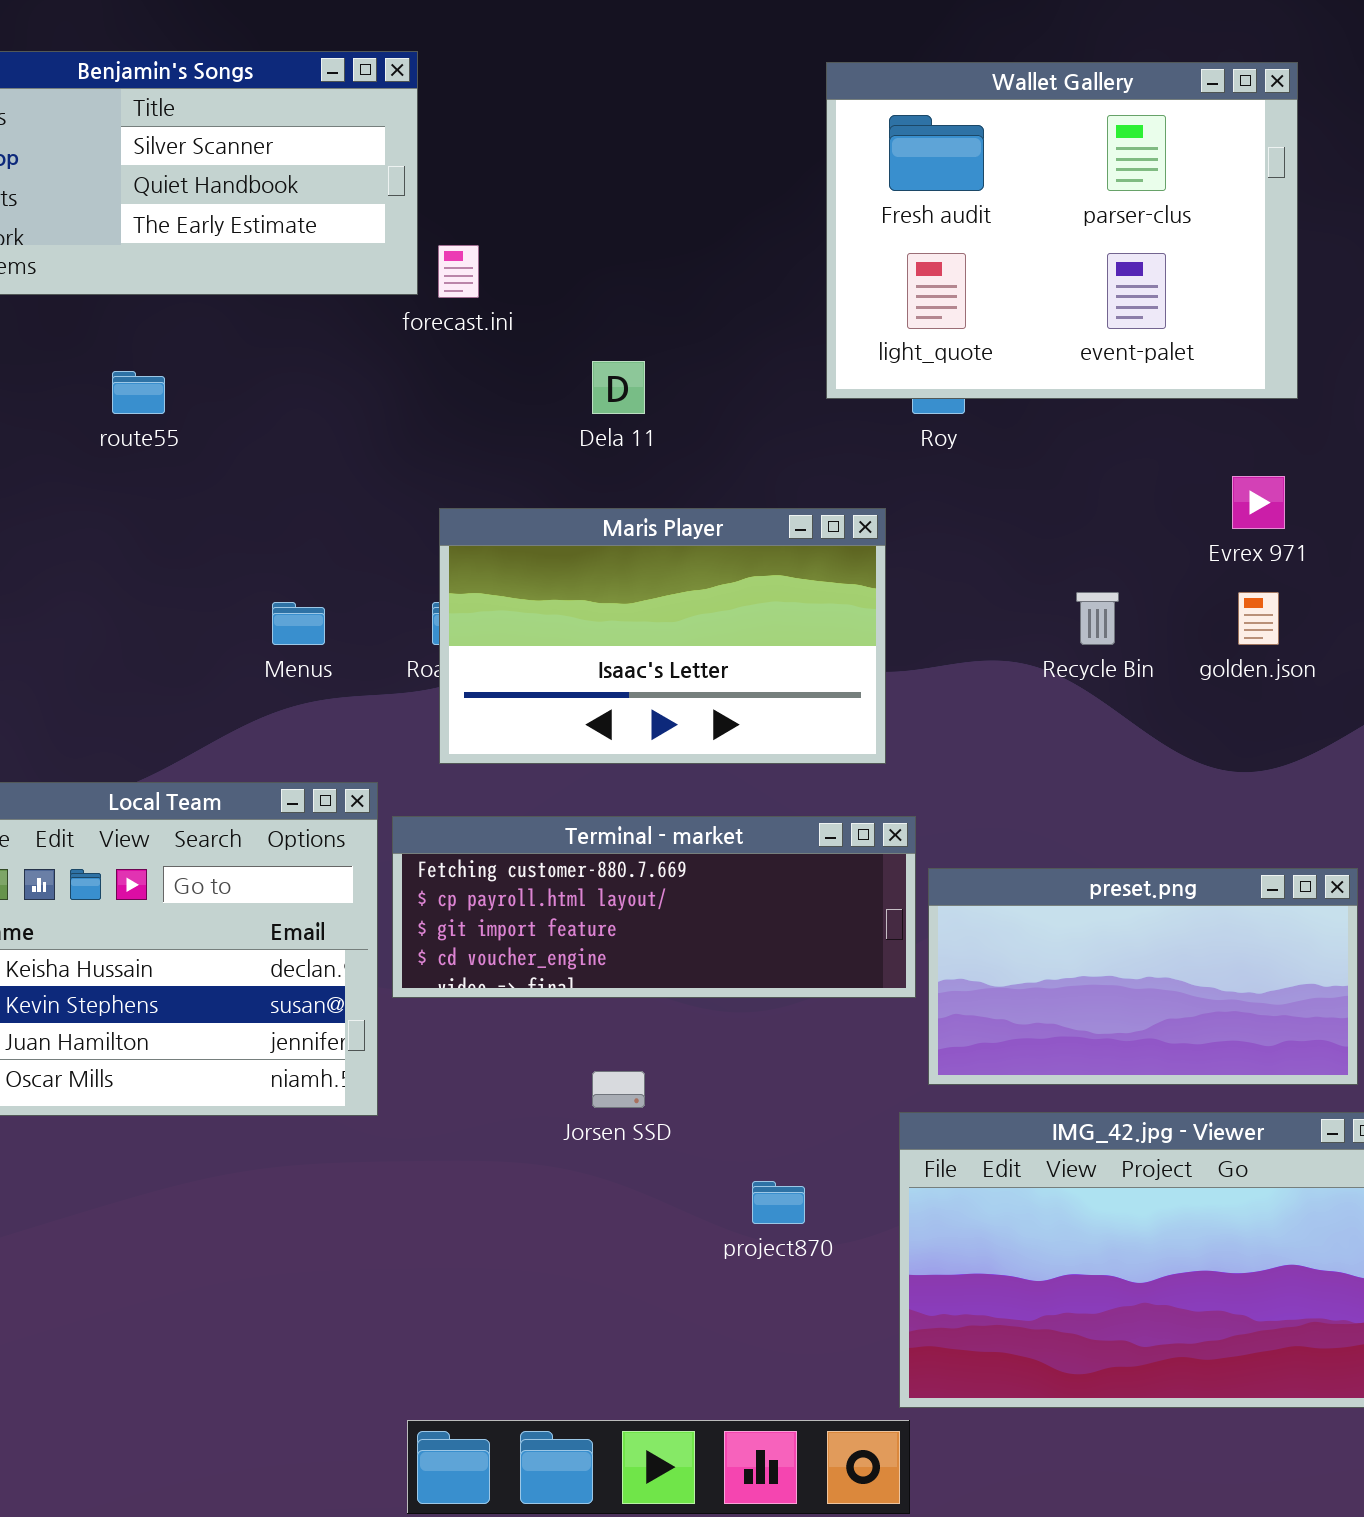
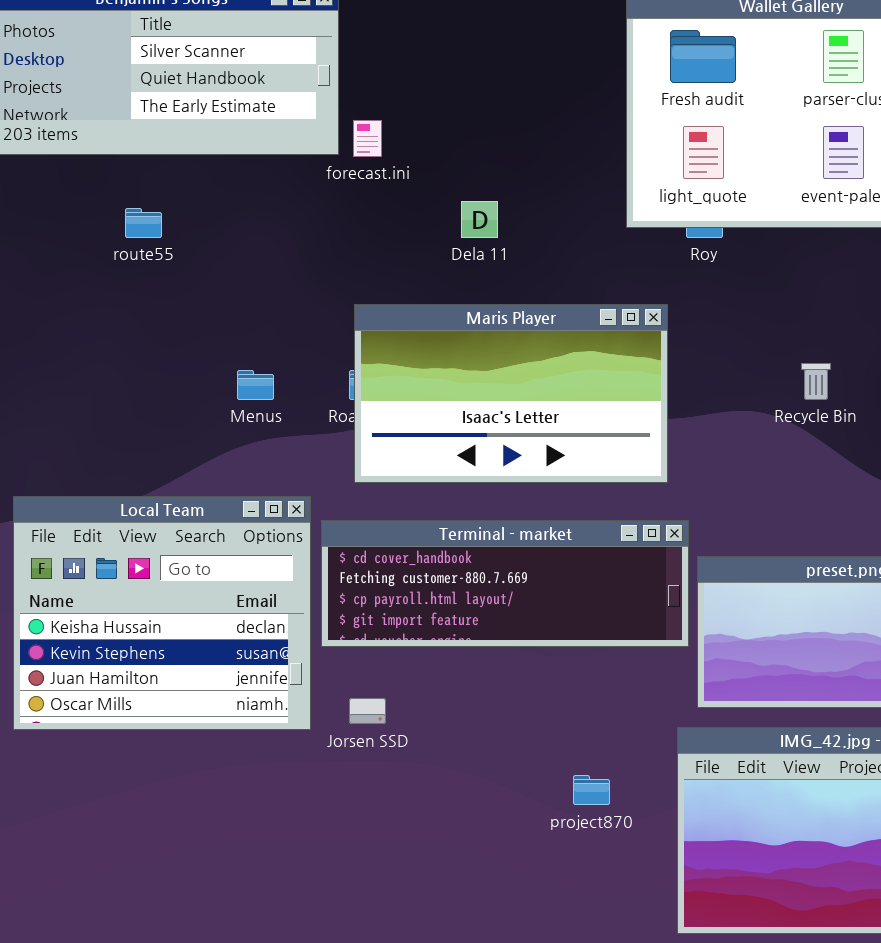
Terminal - market: [392,816,916,998] -> [321,520,689,647], scrolled up 1 row
Jorsen SSD: [592,1071,645,1108] -> [349,698,386,724], moved

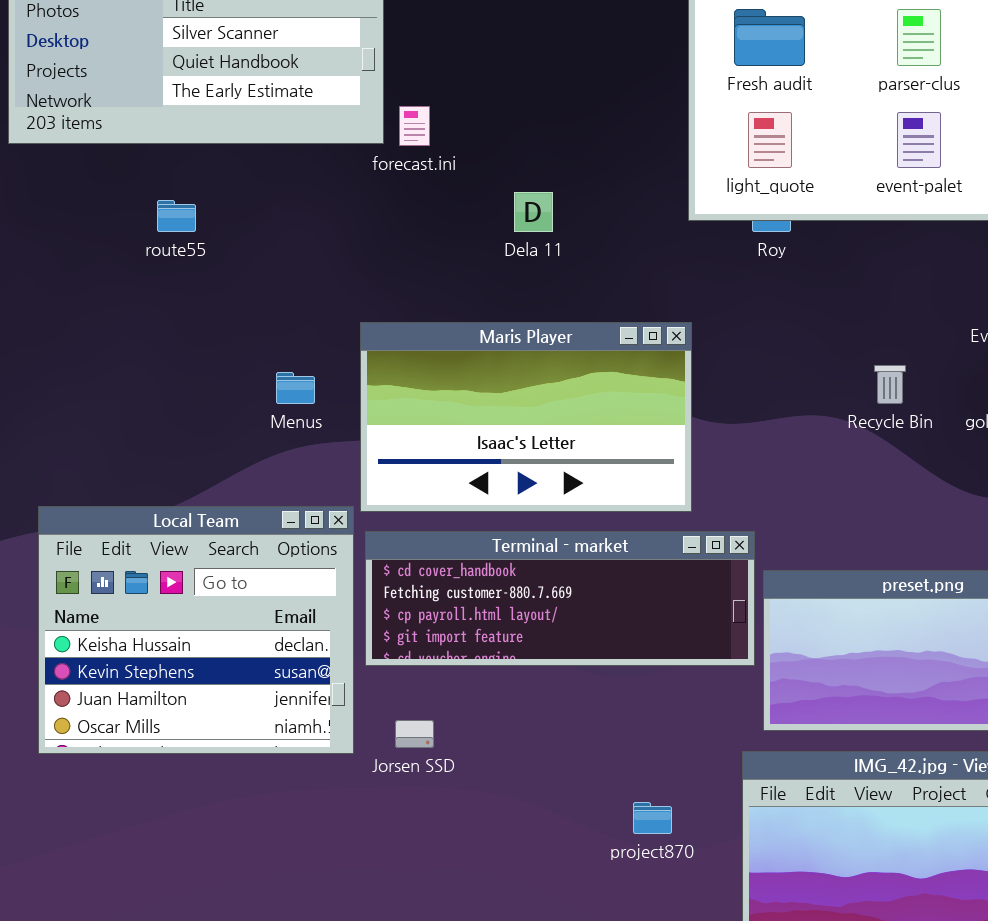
Maris Player: [354,304,668,483] -> [360,322,692,512], moved

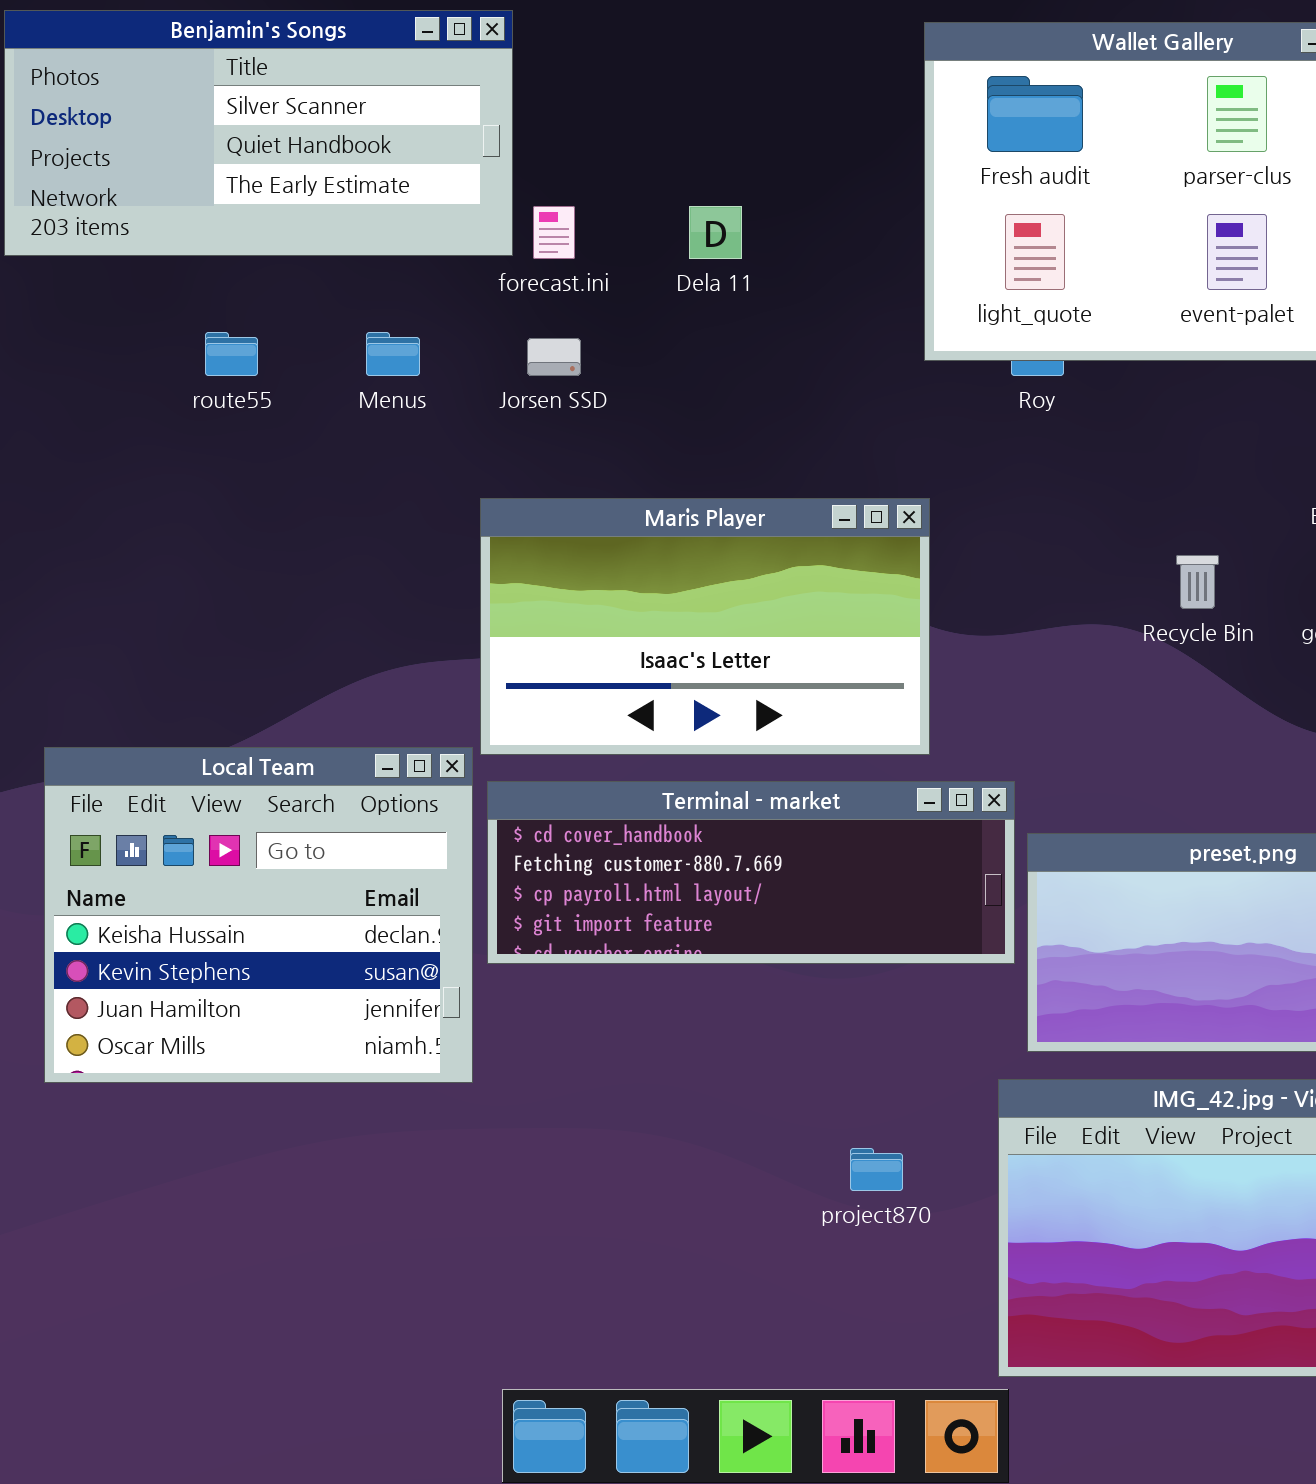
Dela 11: [514,192,553,232] -> [689,206,742,259], moved
Menus: [276,372,315,404] -> [366,332,420,376], moved
Jorsen SSD: [395,720,434,748] -> [527,338,581,376], moved

